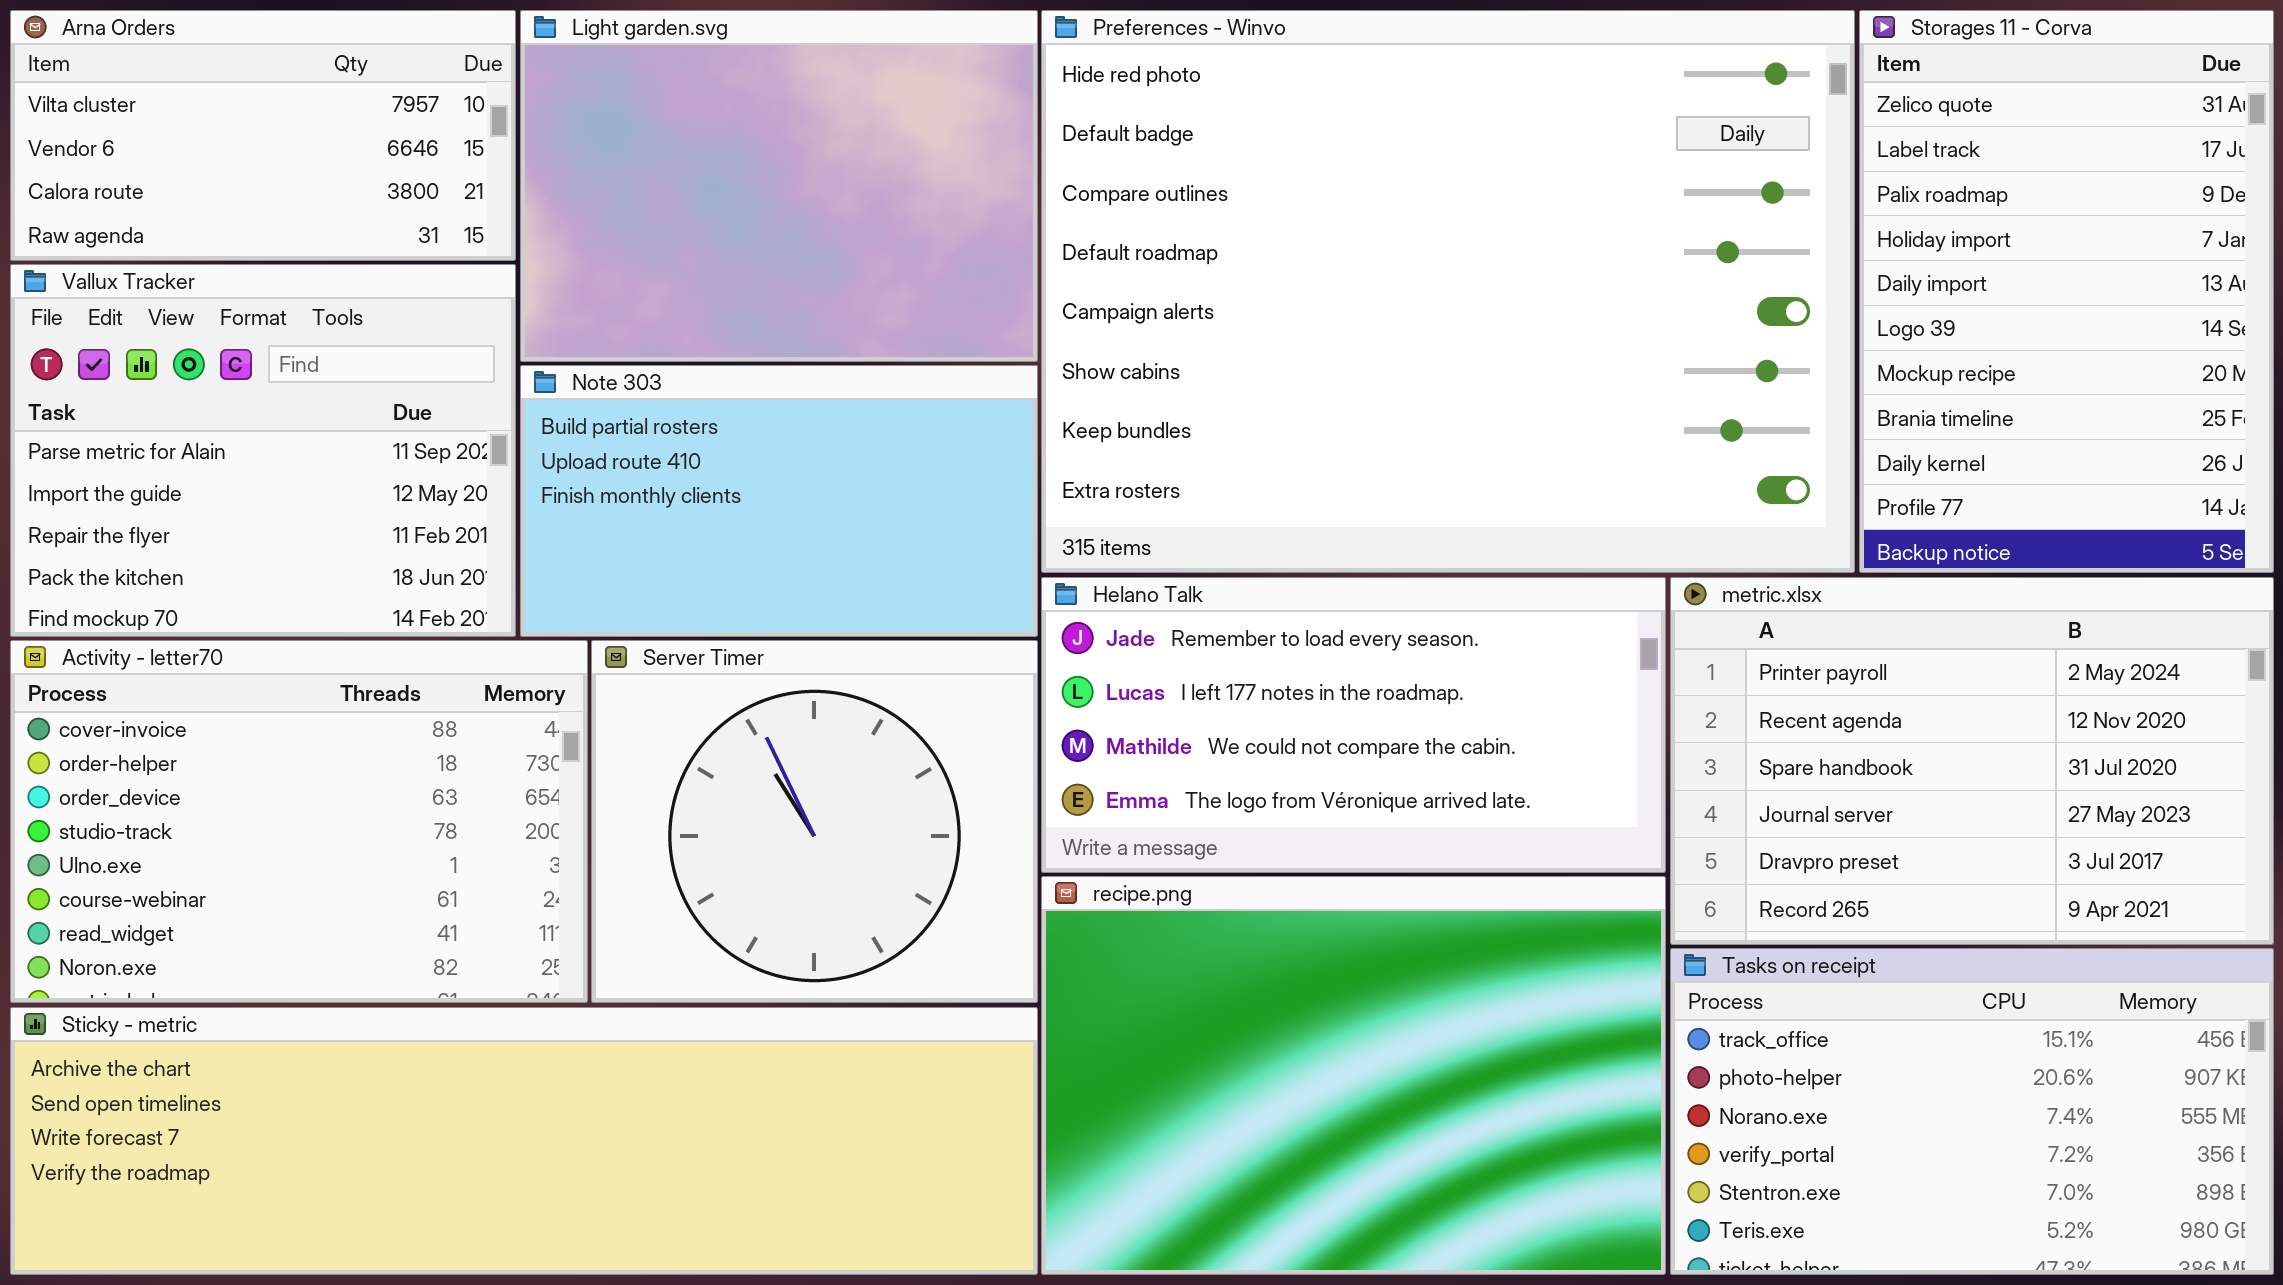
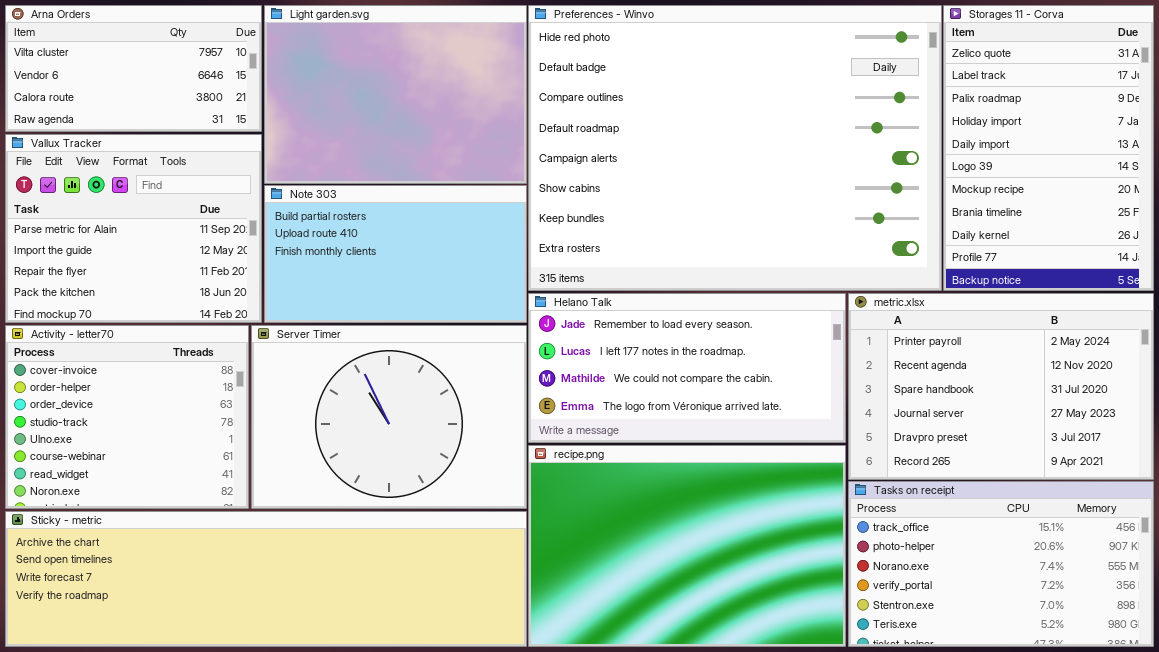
Activity - letter70: [10,640,588,1003] -> [5,325,249,509], resized
Server Timer: [591,640,1038,1003] -> [251,325,527,509], resized

